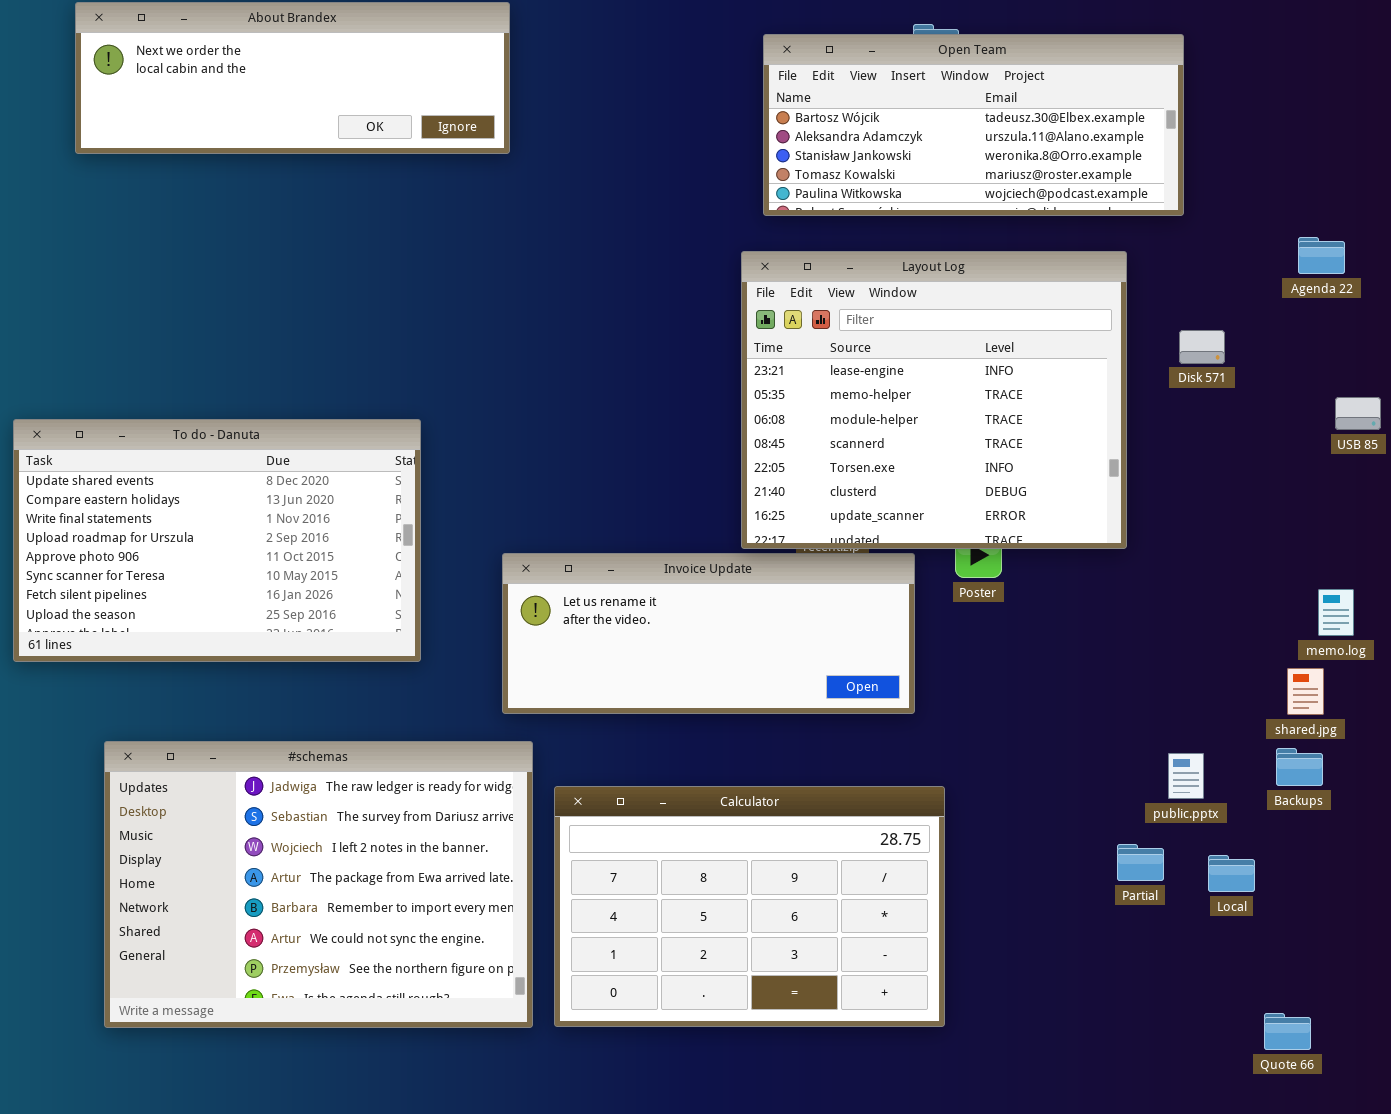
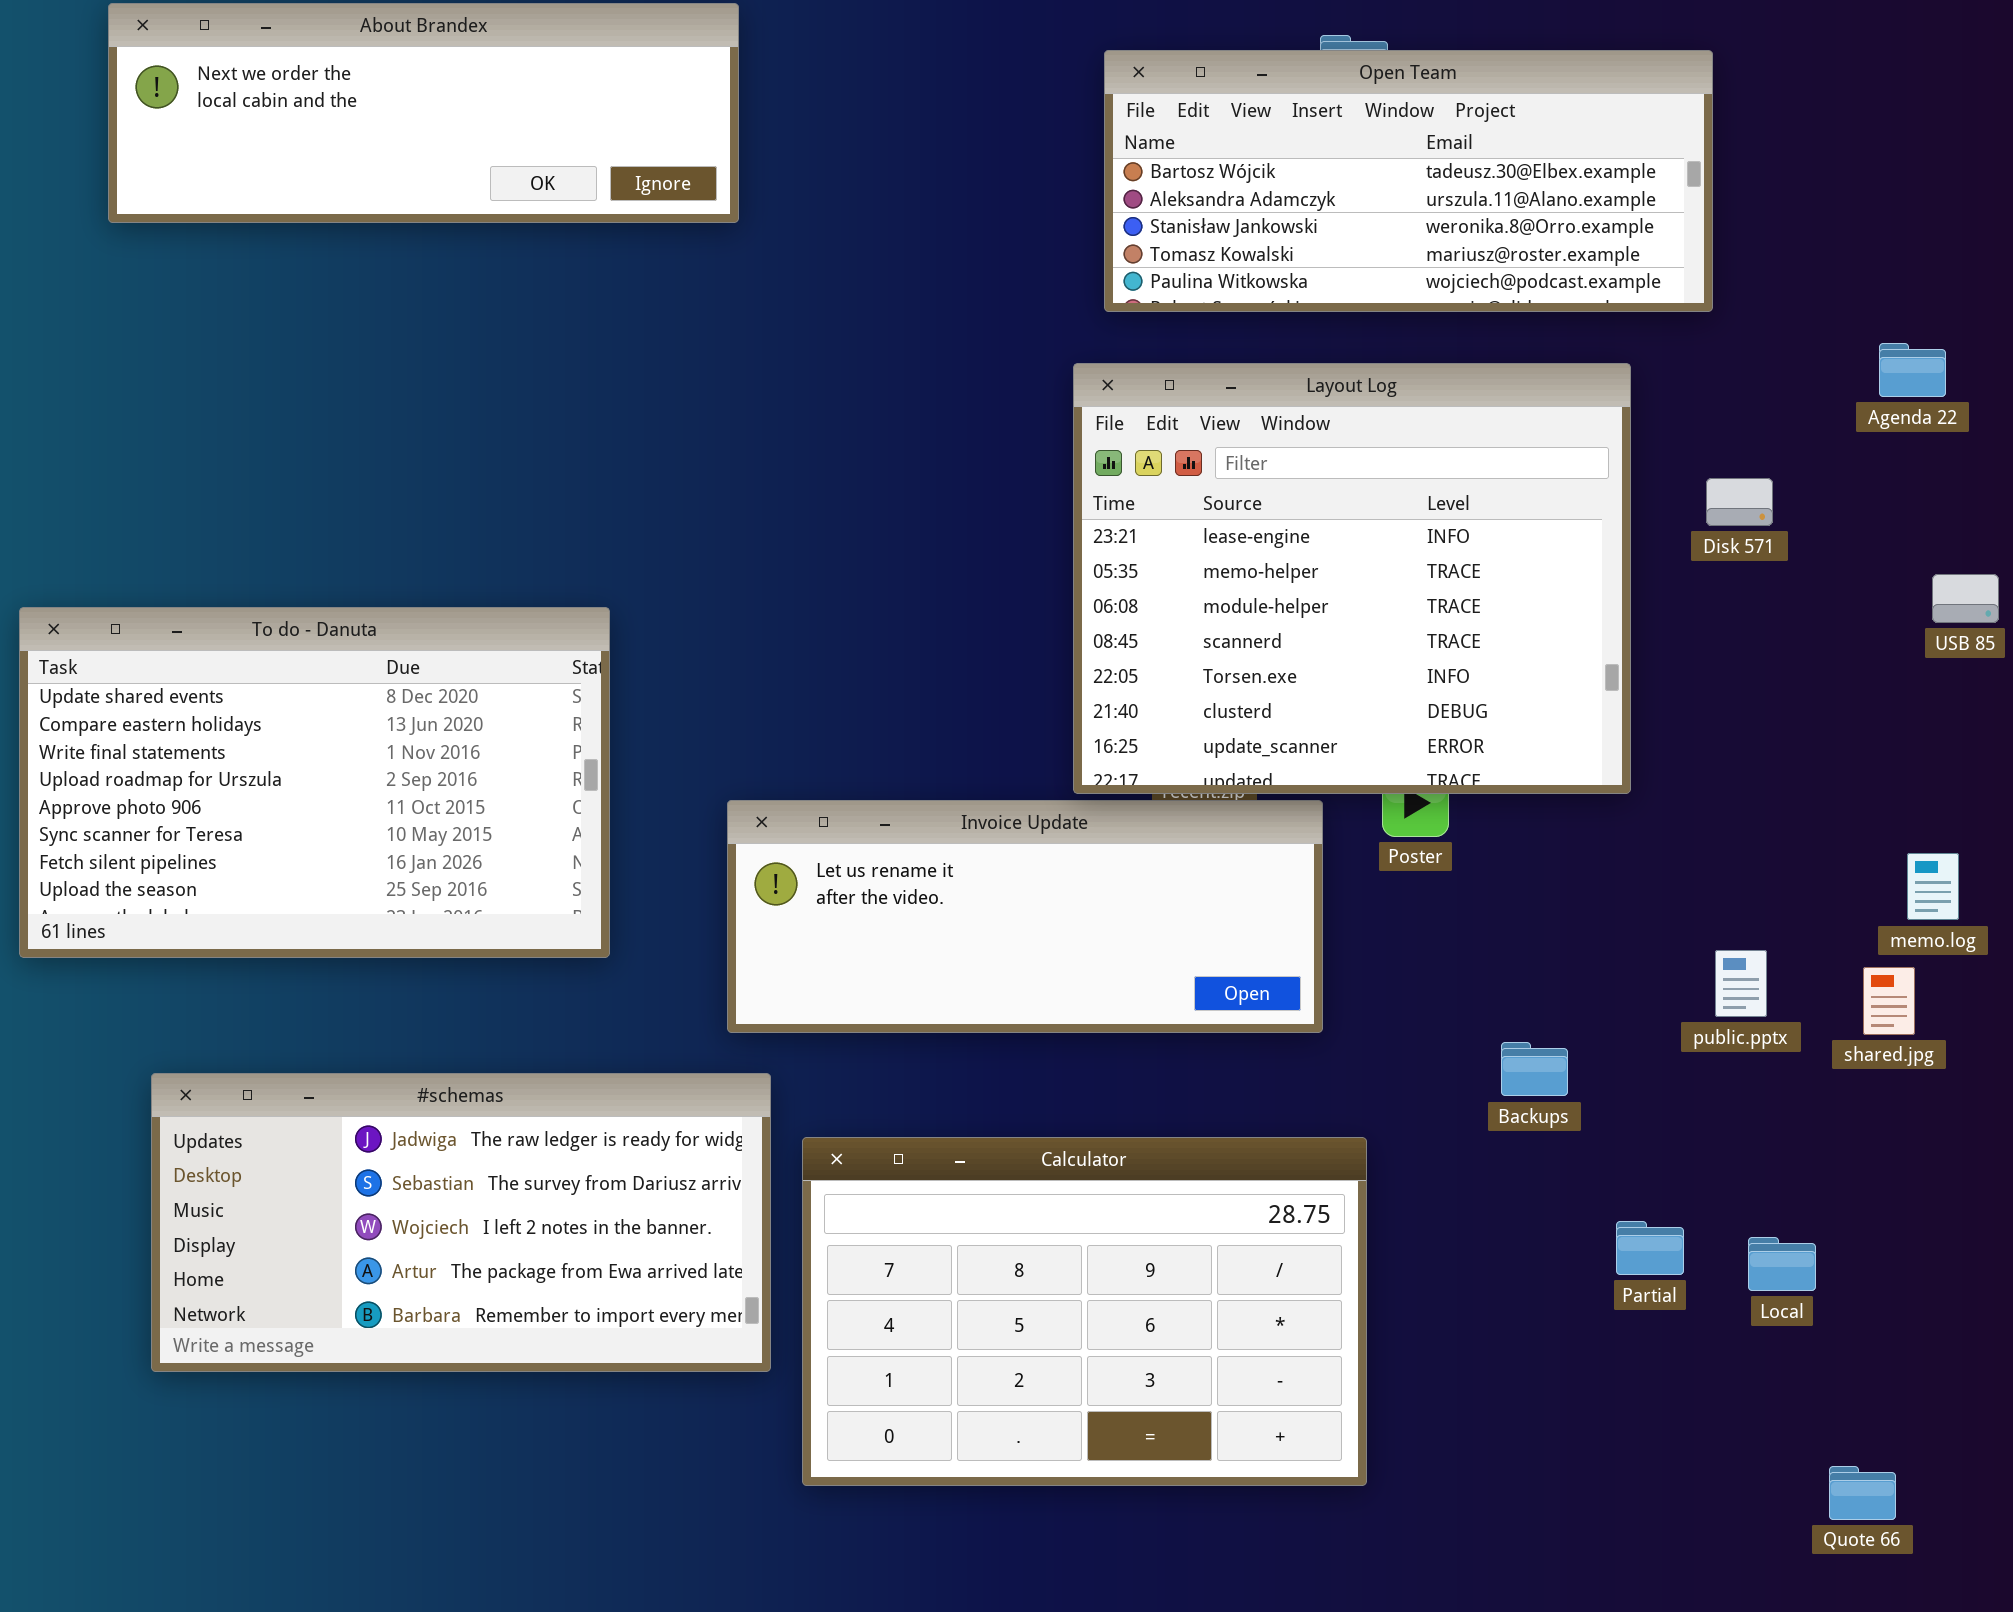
#schemas: [104,741,533,1028] -> [151,1073,771,1372], resized
Backups: [1276,748,1323,786] -> [1501,1042,1568,1096], moved
public.pptx: [1168,753,1204,799] -> [1715,950,1767,1017], moved

